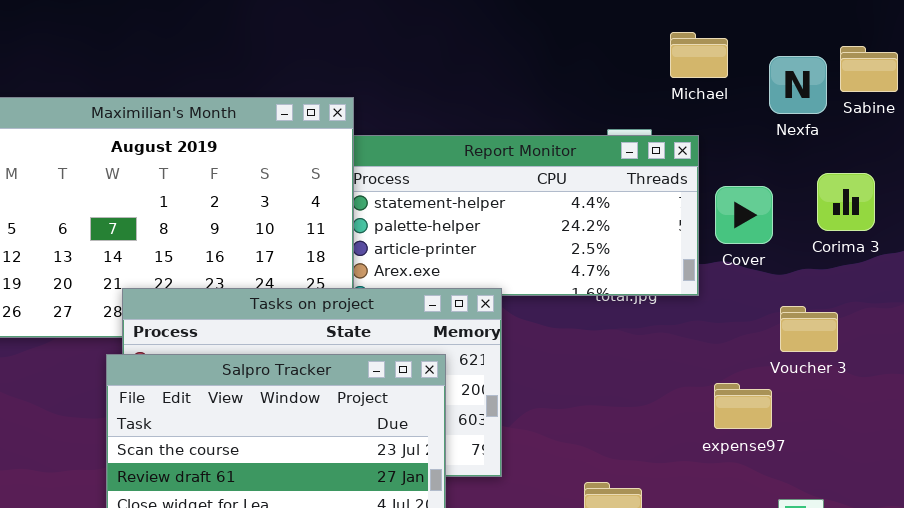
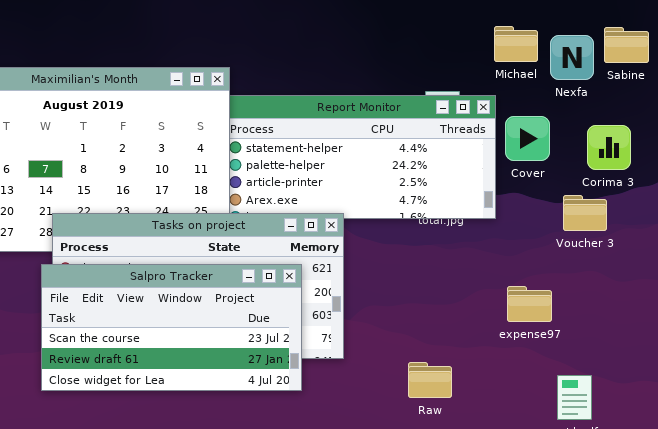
Michael: [670,32,728,78] -> [494,26,538,62], moved
Cover: [715,186,773,244] -> [505,116,550,161], moved
Voucher 3: [780,306,838,352] -> [563,195,607,231], moved

